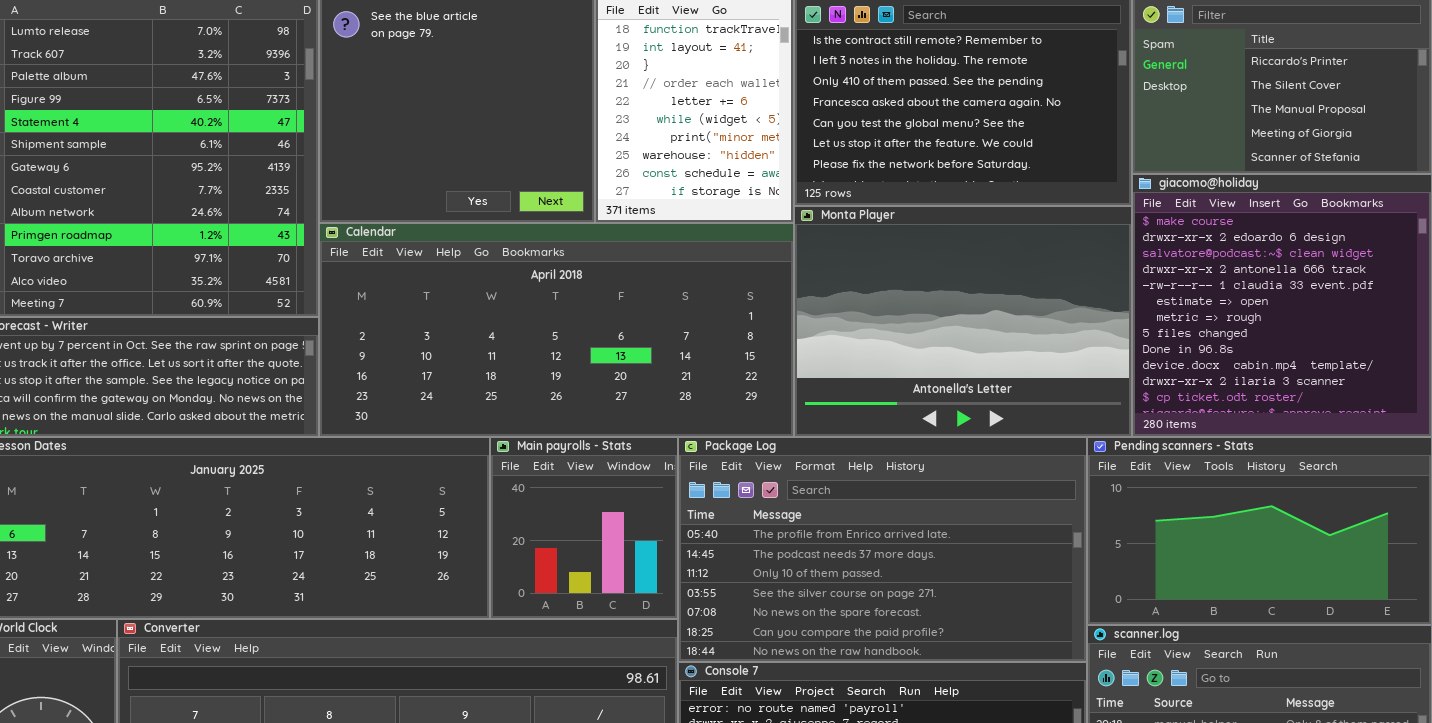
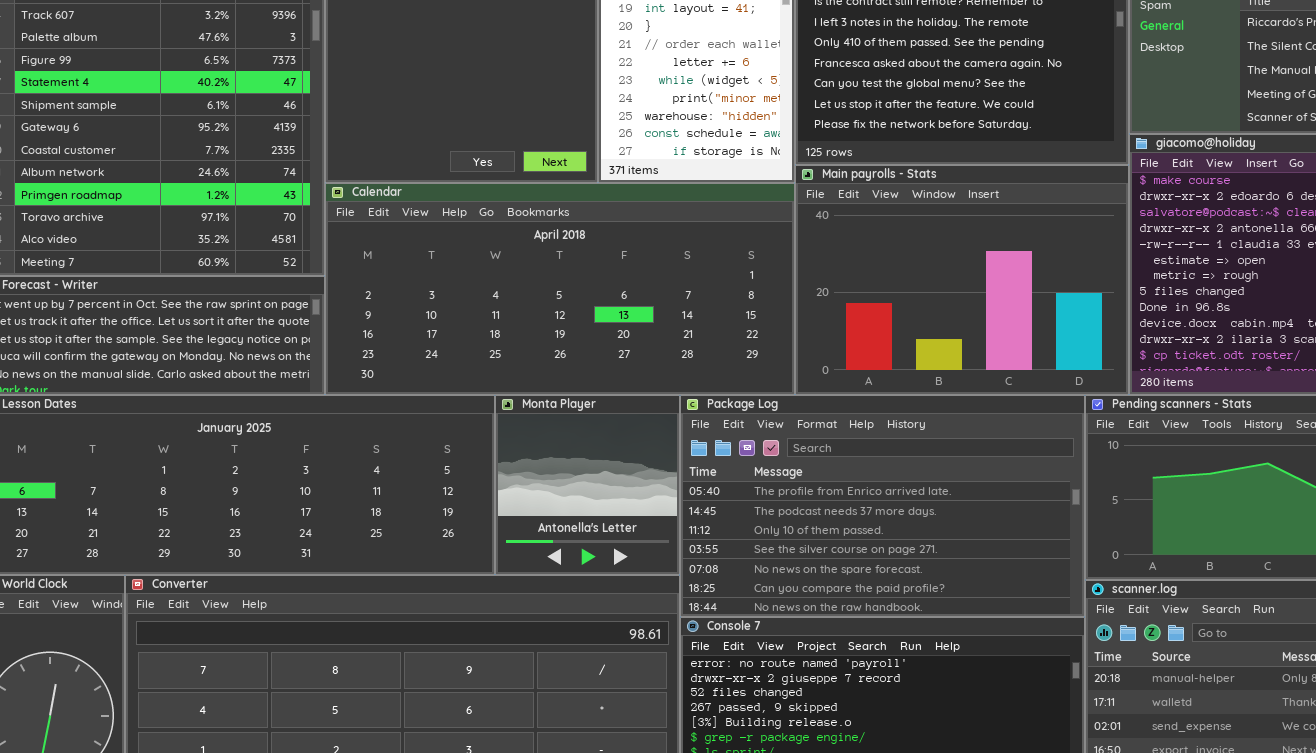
Monta Player: [794,206,1132,437] -> [495,395,680,575], moved, resized
Main payrolls - Stats: [490,437,678,619] -> [795,165,1129,395], moved, resized

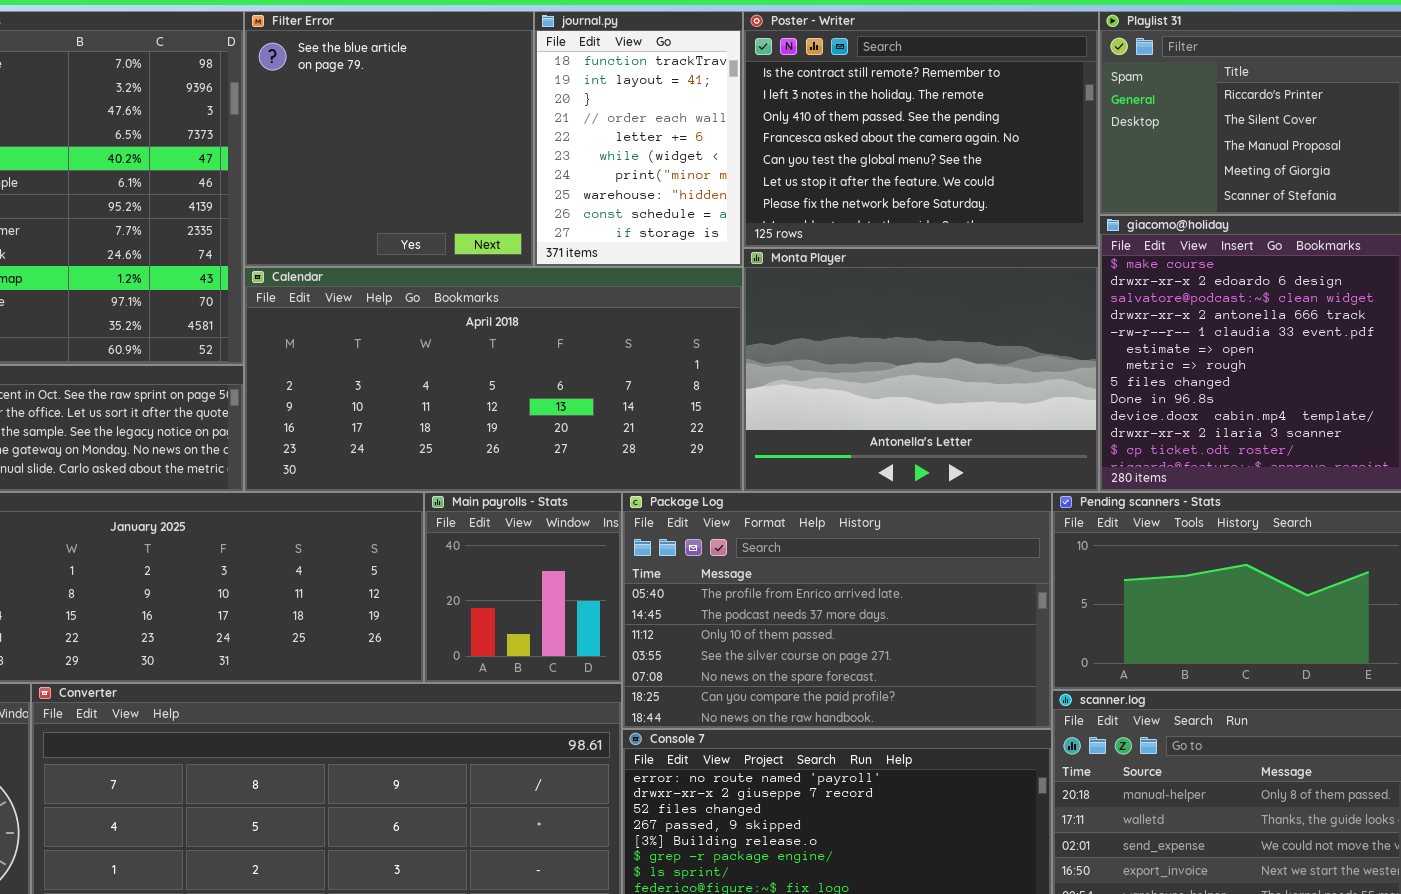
Main payrolls - Stats: [795,165,1129,395] -> [424,492,622,683], moved, resized
Monta Player: [495,395,680,575] -> [743,248,1099,492], moved, resized

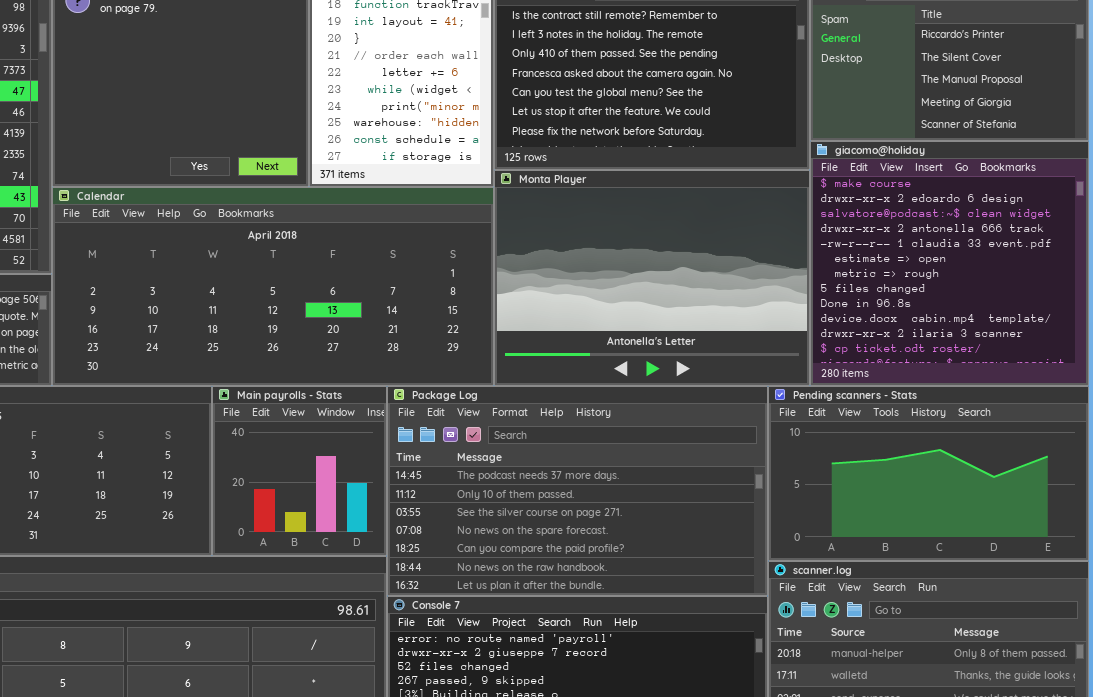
Package Log: [622,492,1052,729] -> [387,386,768,596], scrolled down 1 row

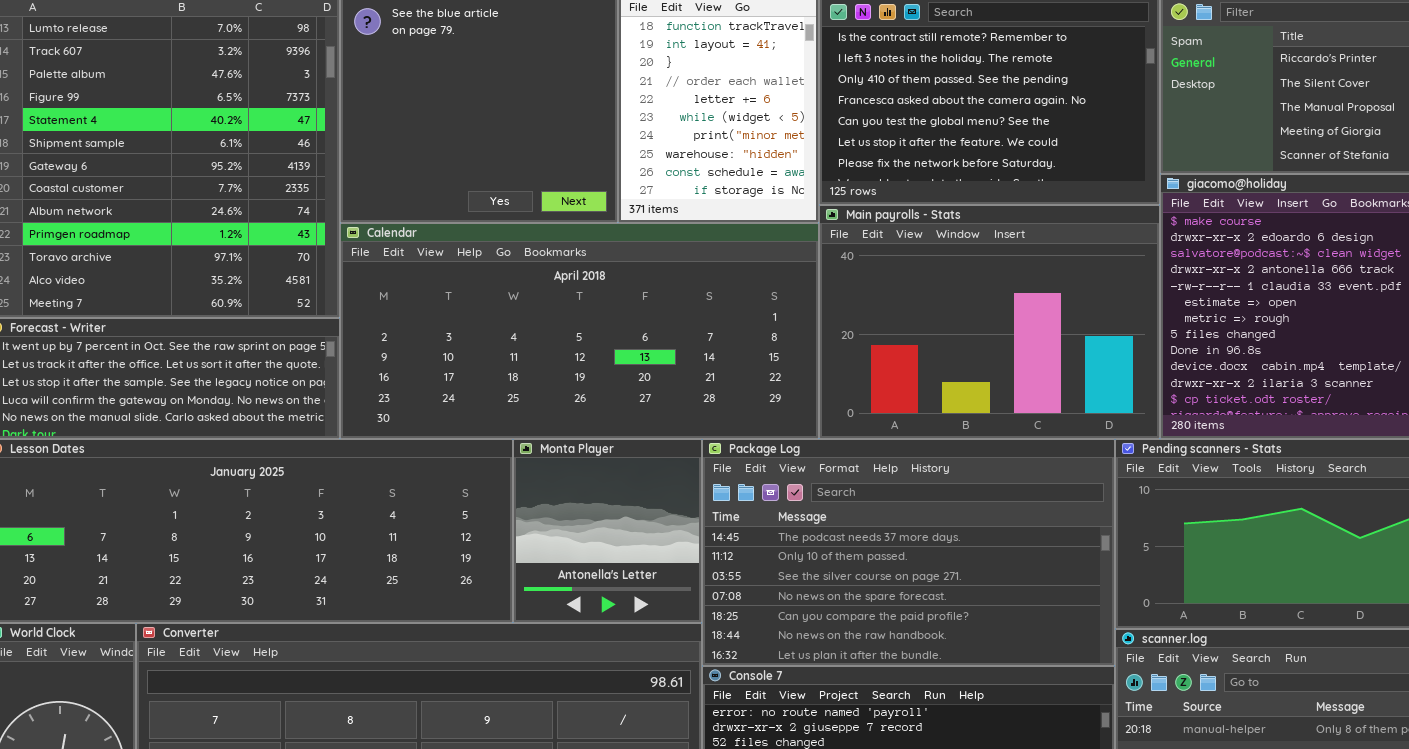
Monta Player: [494,170,810,386] -> [513,439,702,623], moved, resized
Main payrolls - Stats: [212,386,387,556] -> [819,205,1160,439], moved, resized

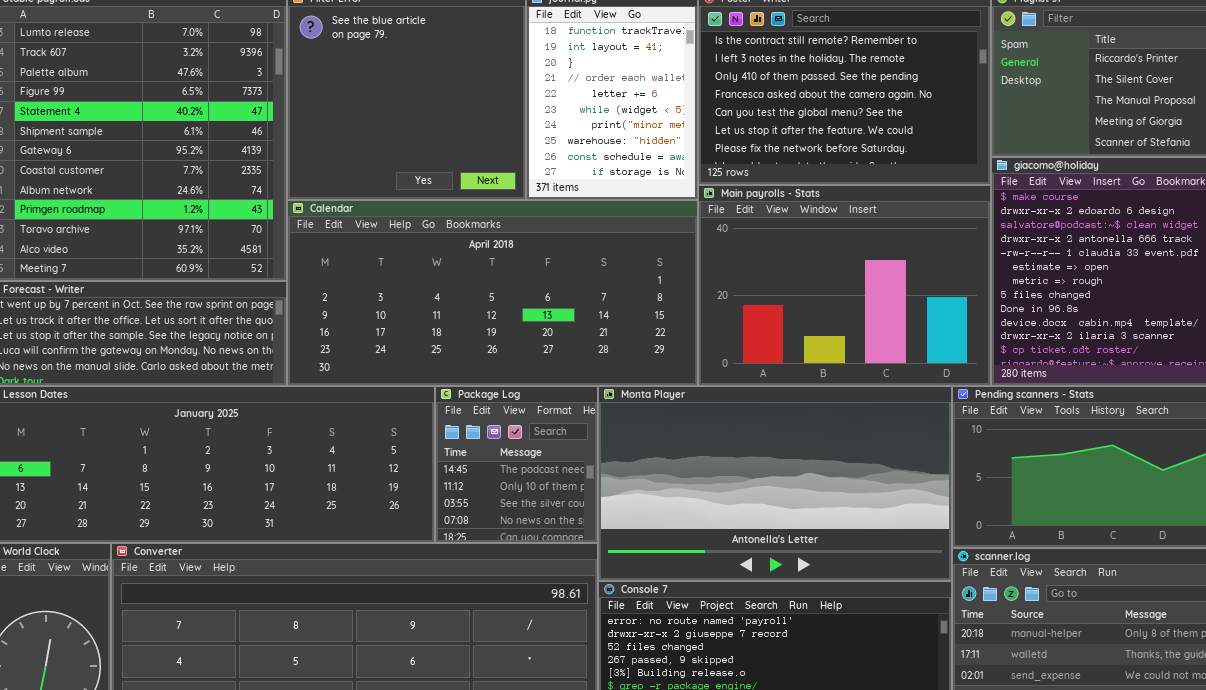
Monta Player: [513,439,702,623] -> [598,386,952,581], moved, resized
Package Log: [702,439,1115,666] -> [435,386,598,543], moved, resized

